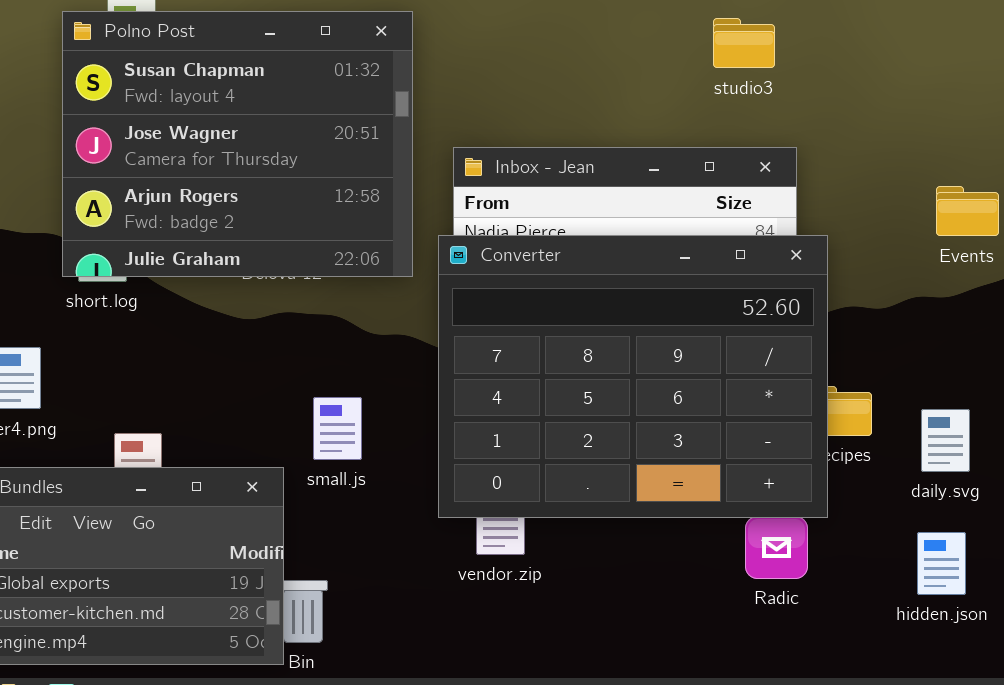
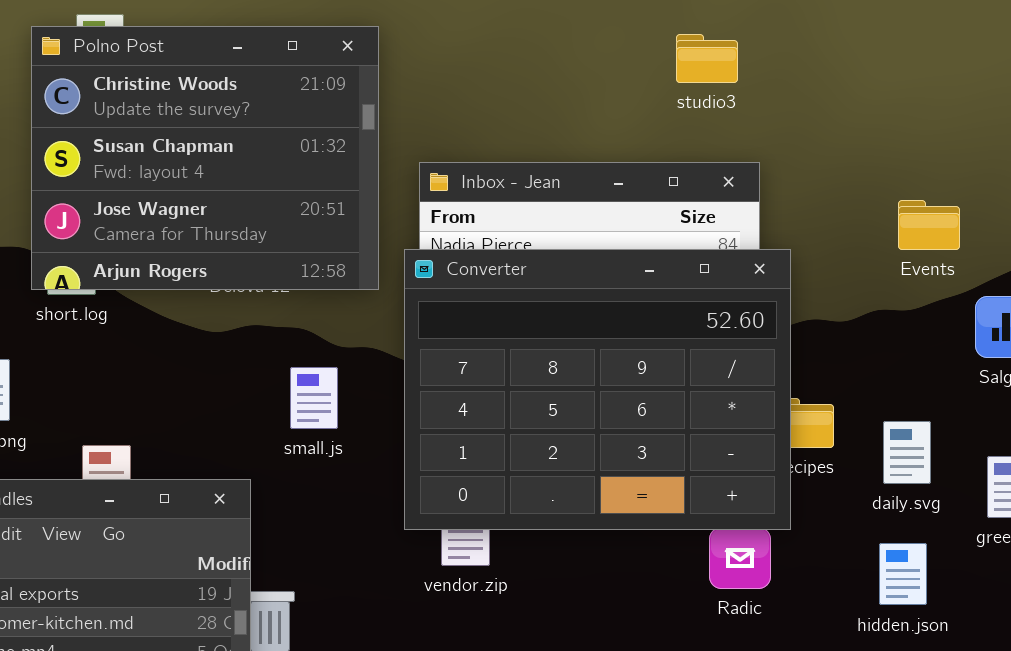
Polno Post: [62,11,413,277] -> [31,26,379,290], scrolled up 1 row
small.js: [313,397,362,460] -> [290,367,338,429], moved

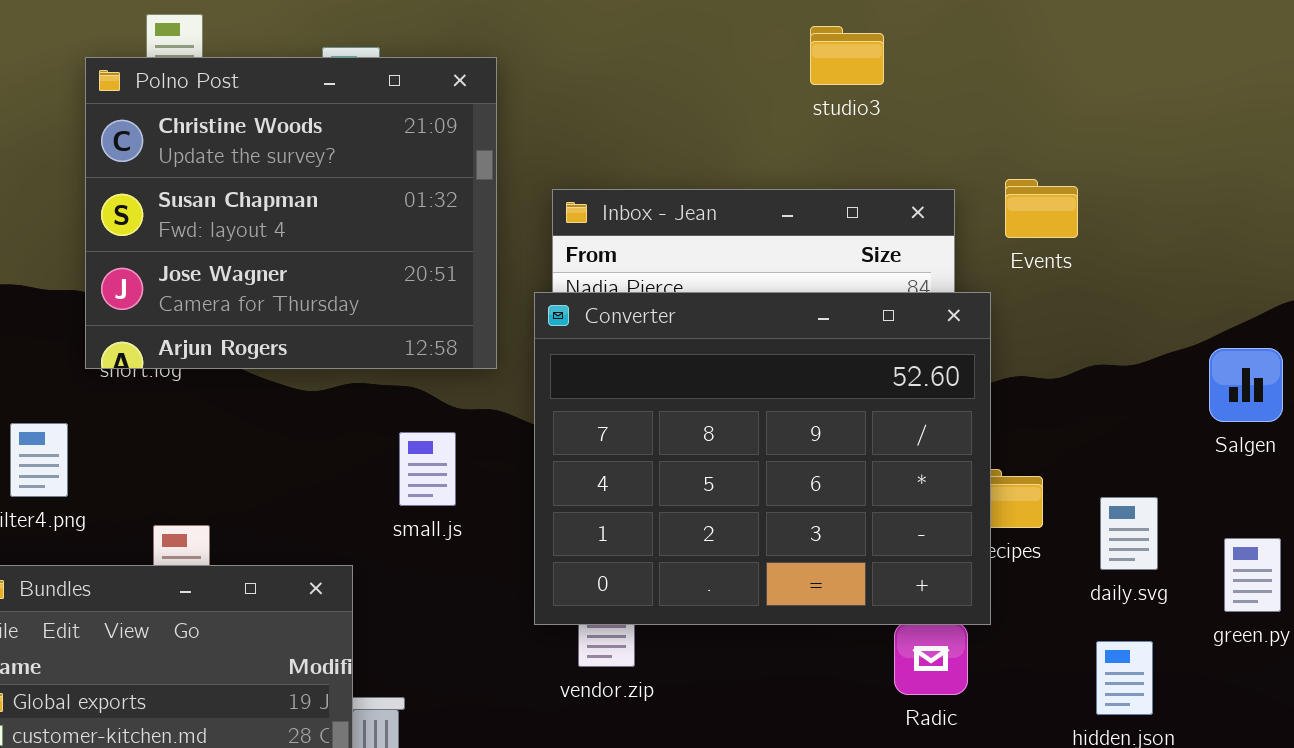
Polno Post: [31,26,379,290] -> [85,57,497,369], moved
studio3: [676,34,738,83] -> [810,26,884,85], moved
Events: [898,200,960,250] -> [1005,179,1078,238], moved

